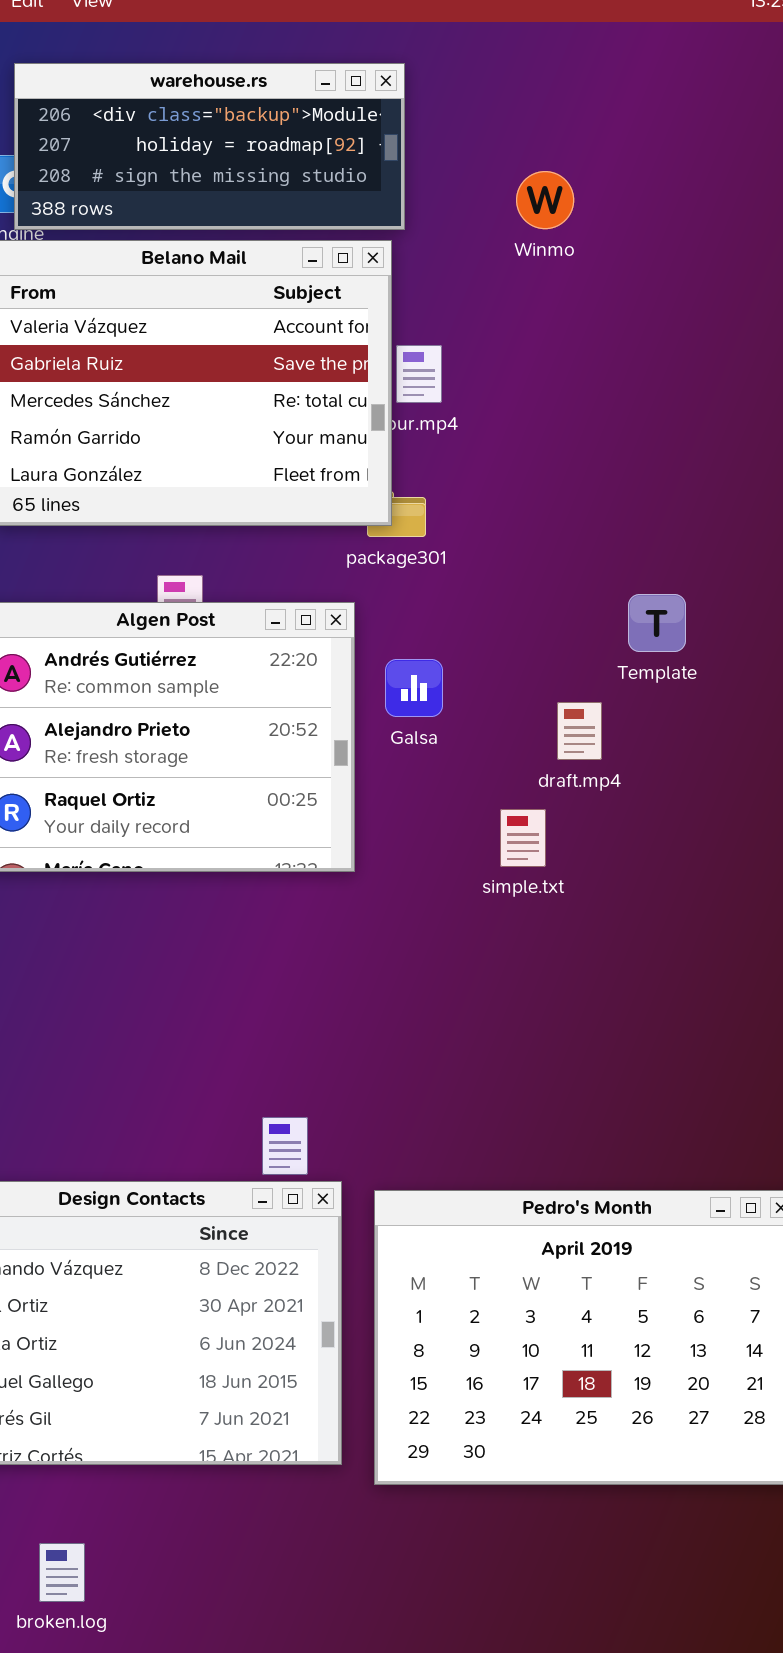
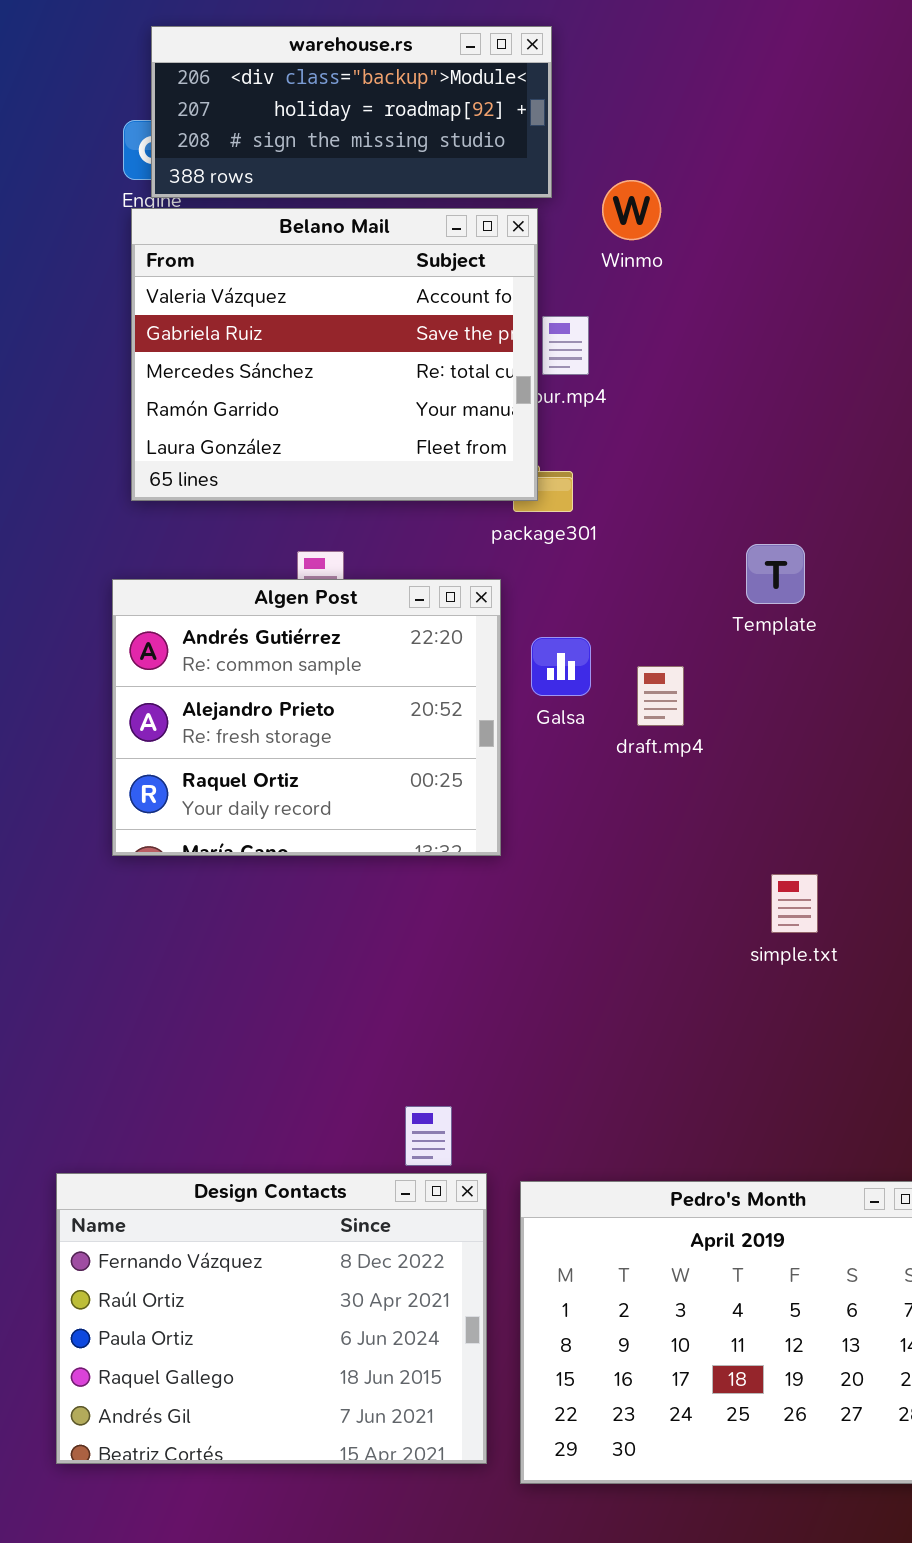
Winmo: [516,171,574,229] -> [602,180,661,240], moved
Template: [628,594,686,652] -> [746,544,805,604], moved
draft.mp4: [557,702,602,760] -> [637,666,684,726], moved
simple.txt: [500,809,546,867] -> [771,874,818,933], moved

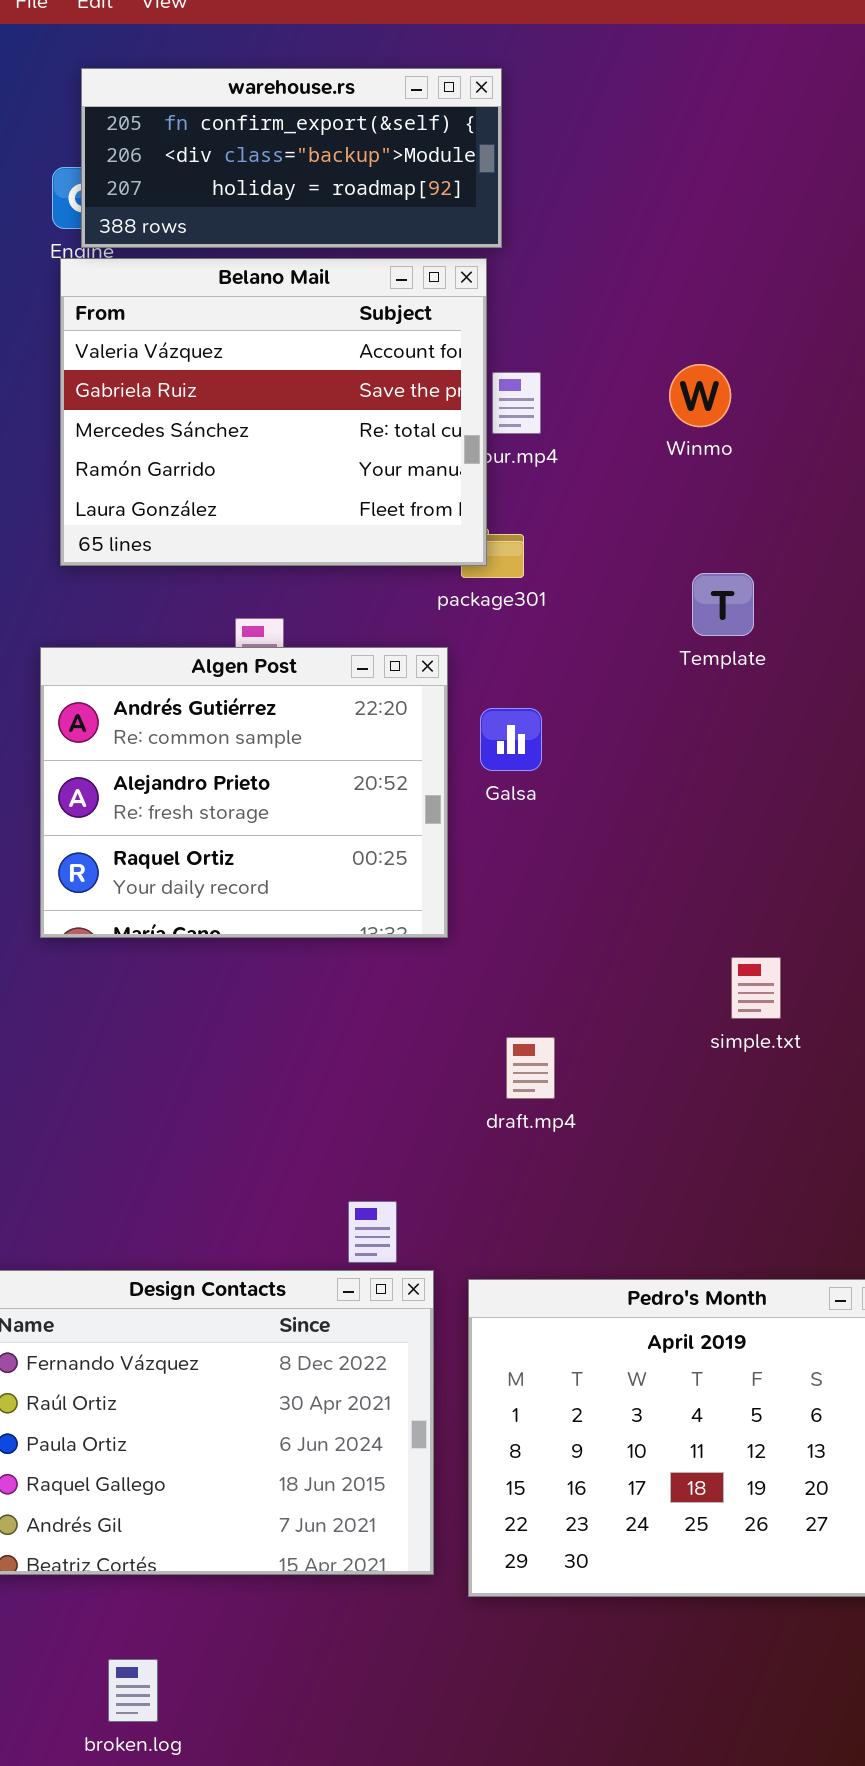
warehouse.rs: [151,26,552,198] -> [81,68,502,248], scrolled up 1 row
Winmo: [602,180,661,240] -> [669,364,731,427], moved
Template: [746,544,805,604] -> [692,573,754,636], moved
draft.mp4: [637,666,684,726] -> [506,1037,555,1099], moved

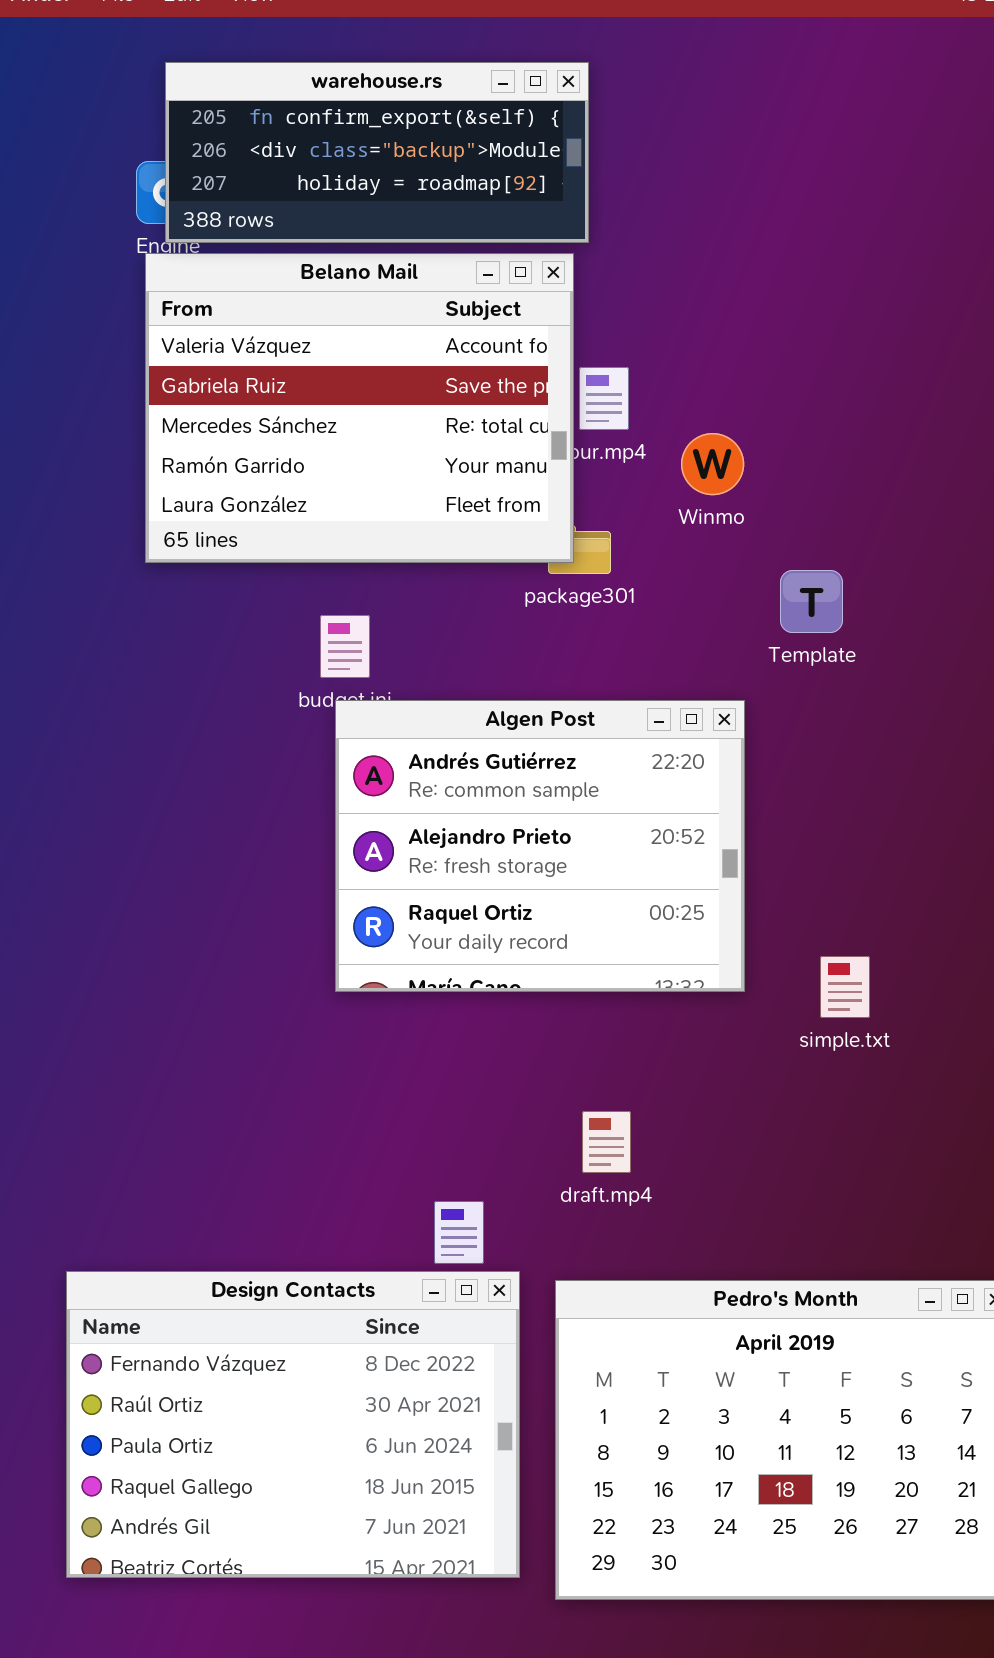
Winmo: [669,364,731,427] -> [681,433,744,495], moved
Algen Post: [40,647,448,938] -> [335,700,745,992], moved
draft.mp4: [506,1037,555,1099] -> [582,1111,631,1173], moved

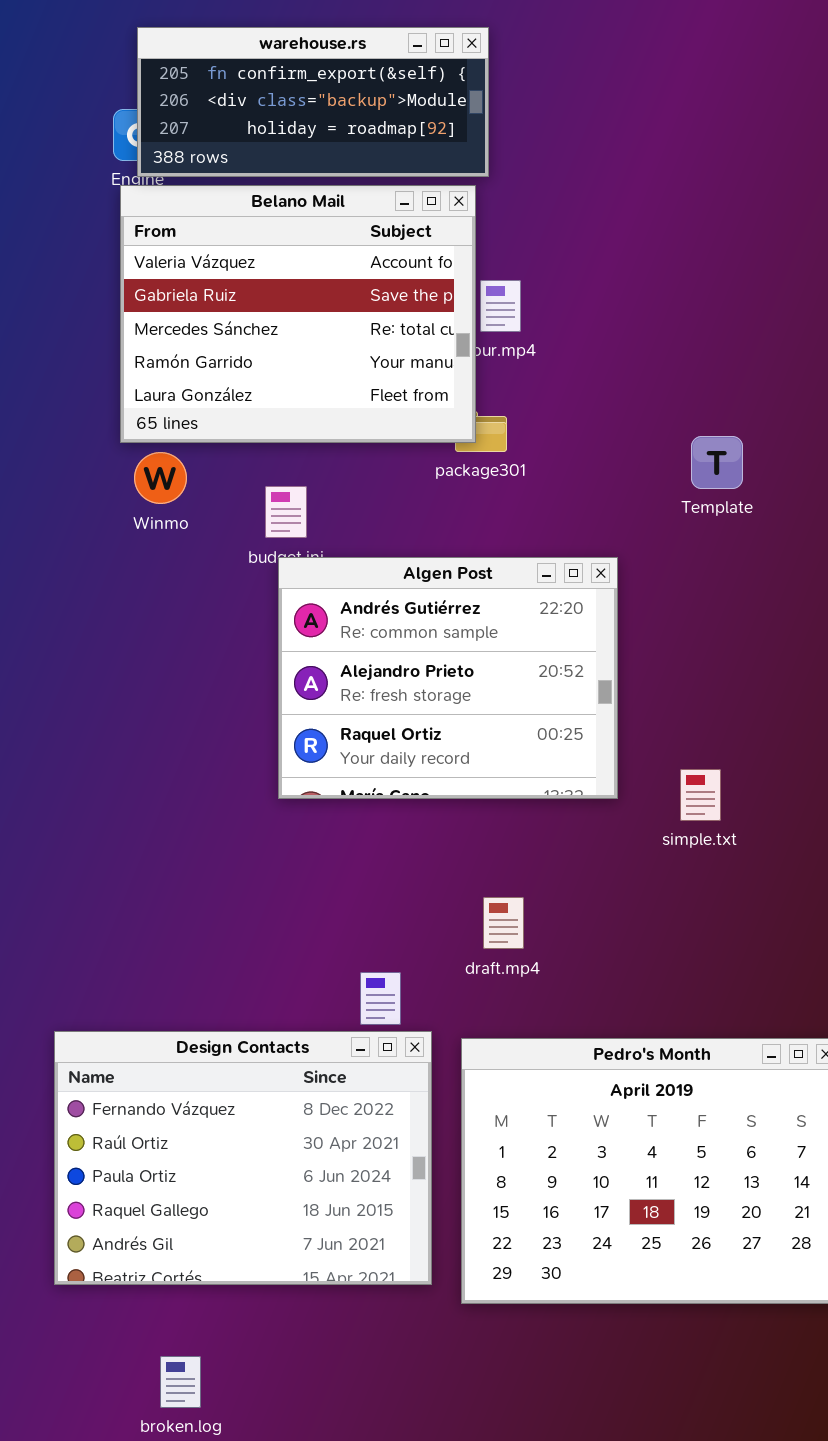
Winmo: [681,433,744,495] -> [134,452,187,504], moved
Template: [780,570,843,633] -> [691,436,743,489], moved

